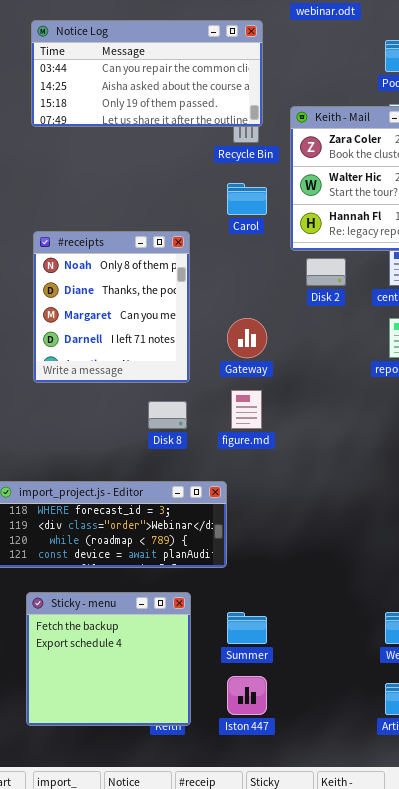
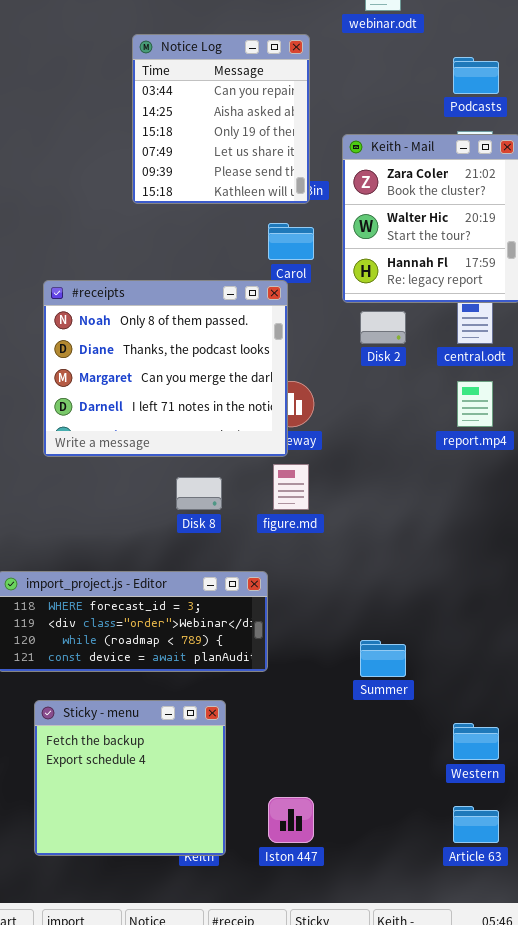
Notice Log: [31,20,263,127] -> [132,34,310,204], resized
#receipts: [33,231,190,383] -> [43,280,288,457], resized
Summer: [227,612,267,644] -> [360,640,406,677], moved

